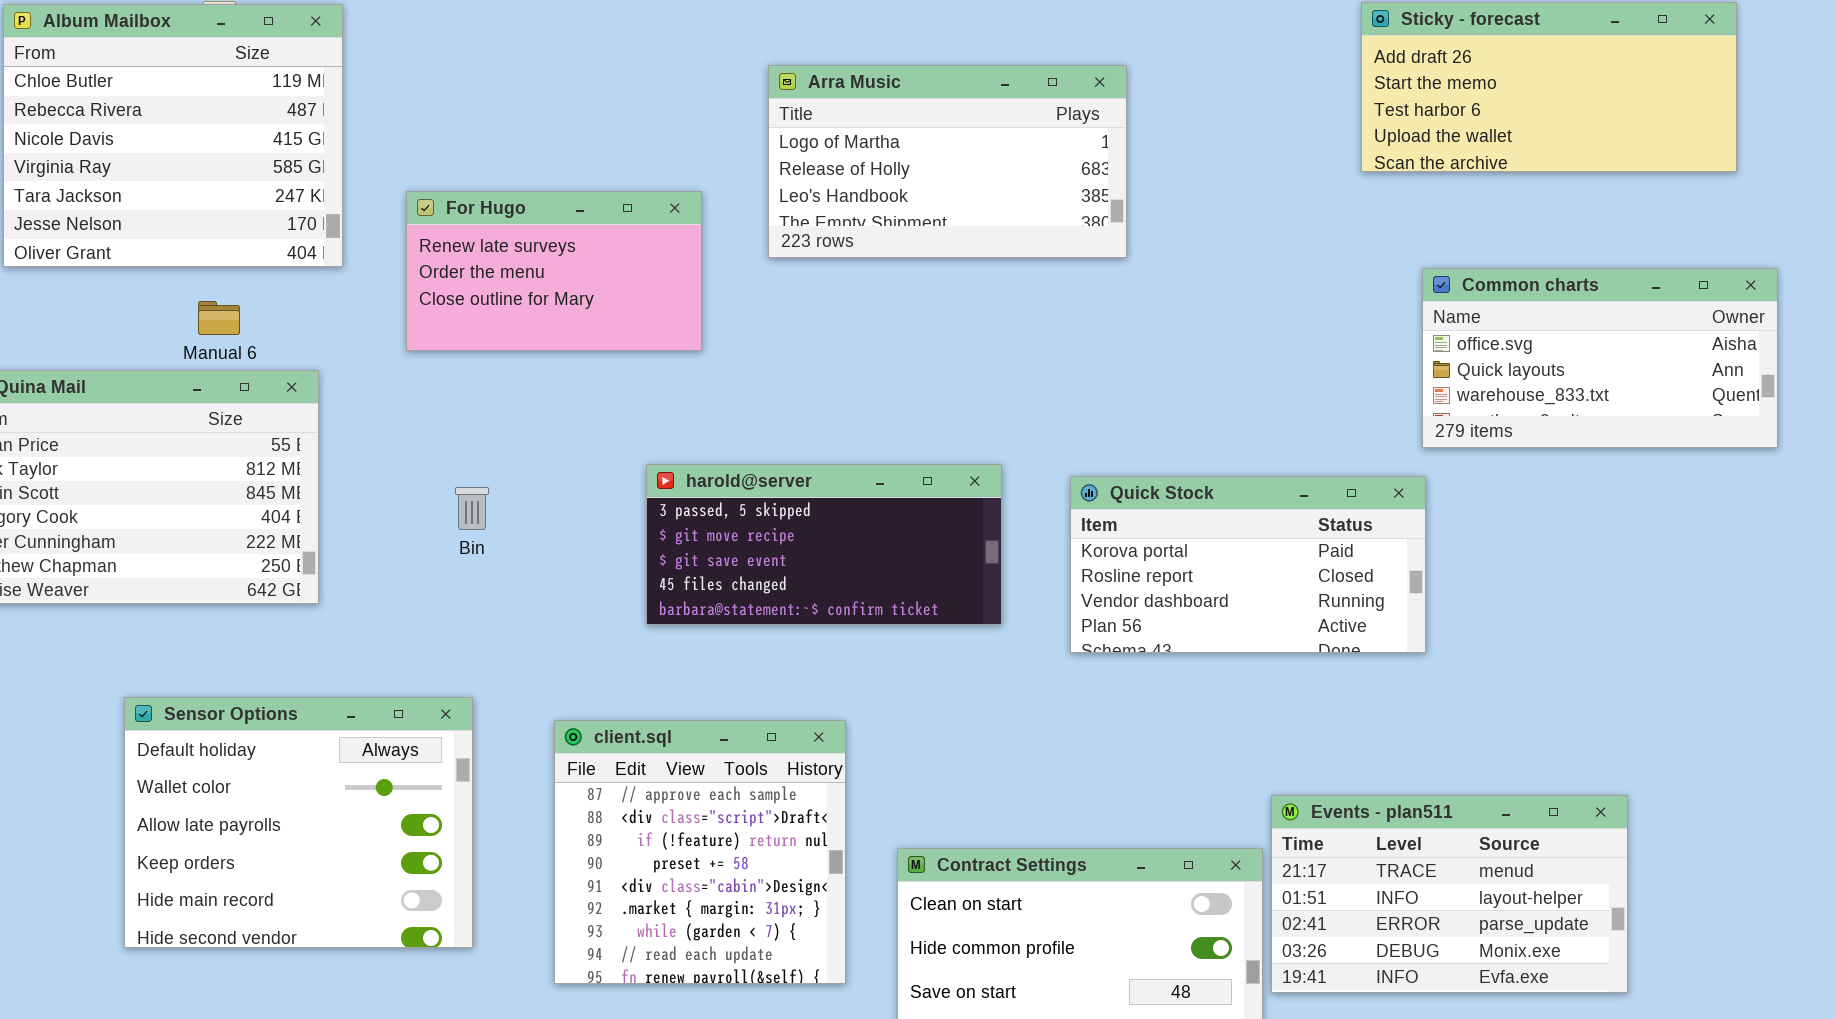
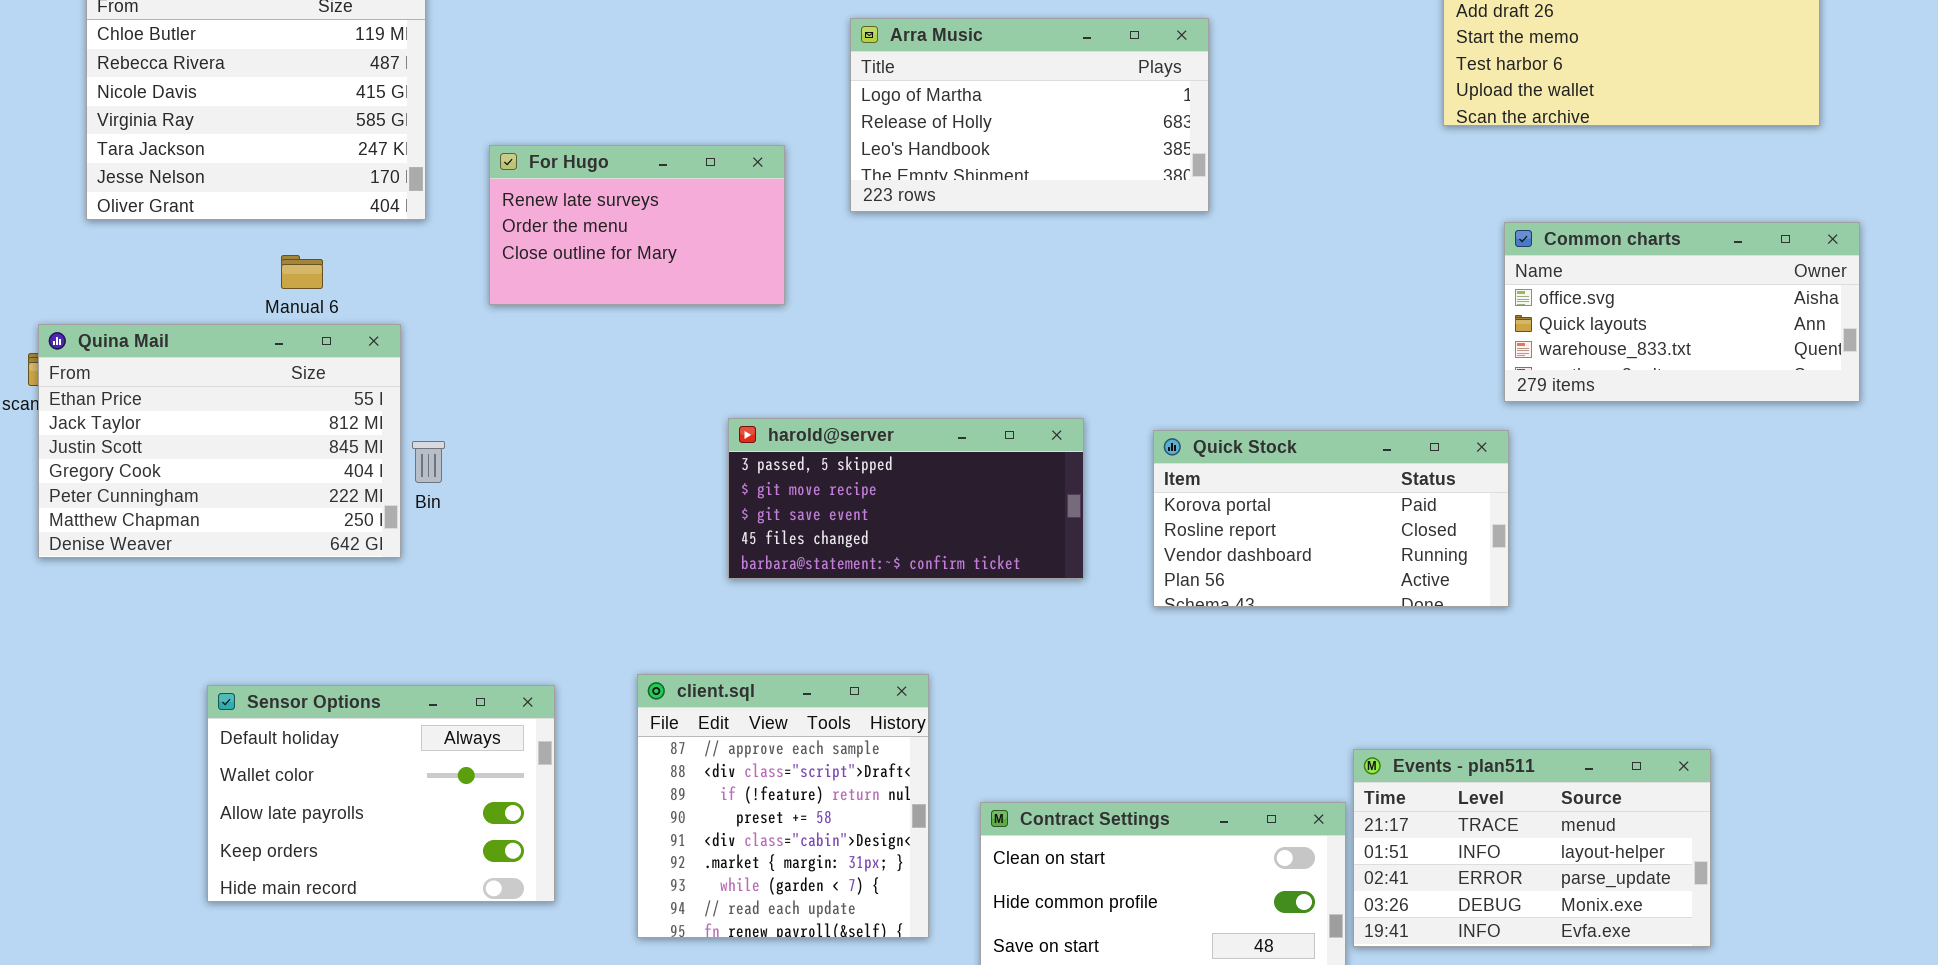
Bin: [455,487,489,530] -> [412,441,445,483], moved
Sensor Options: [124,697,473,948] -> [207,685,555,902], resized

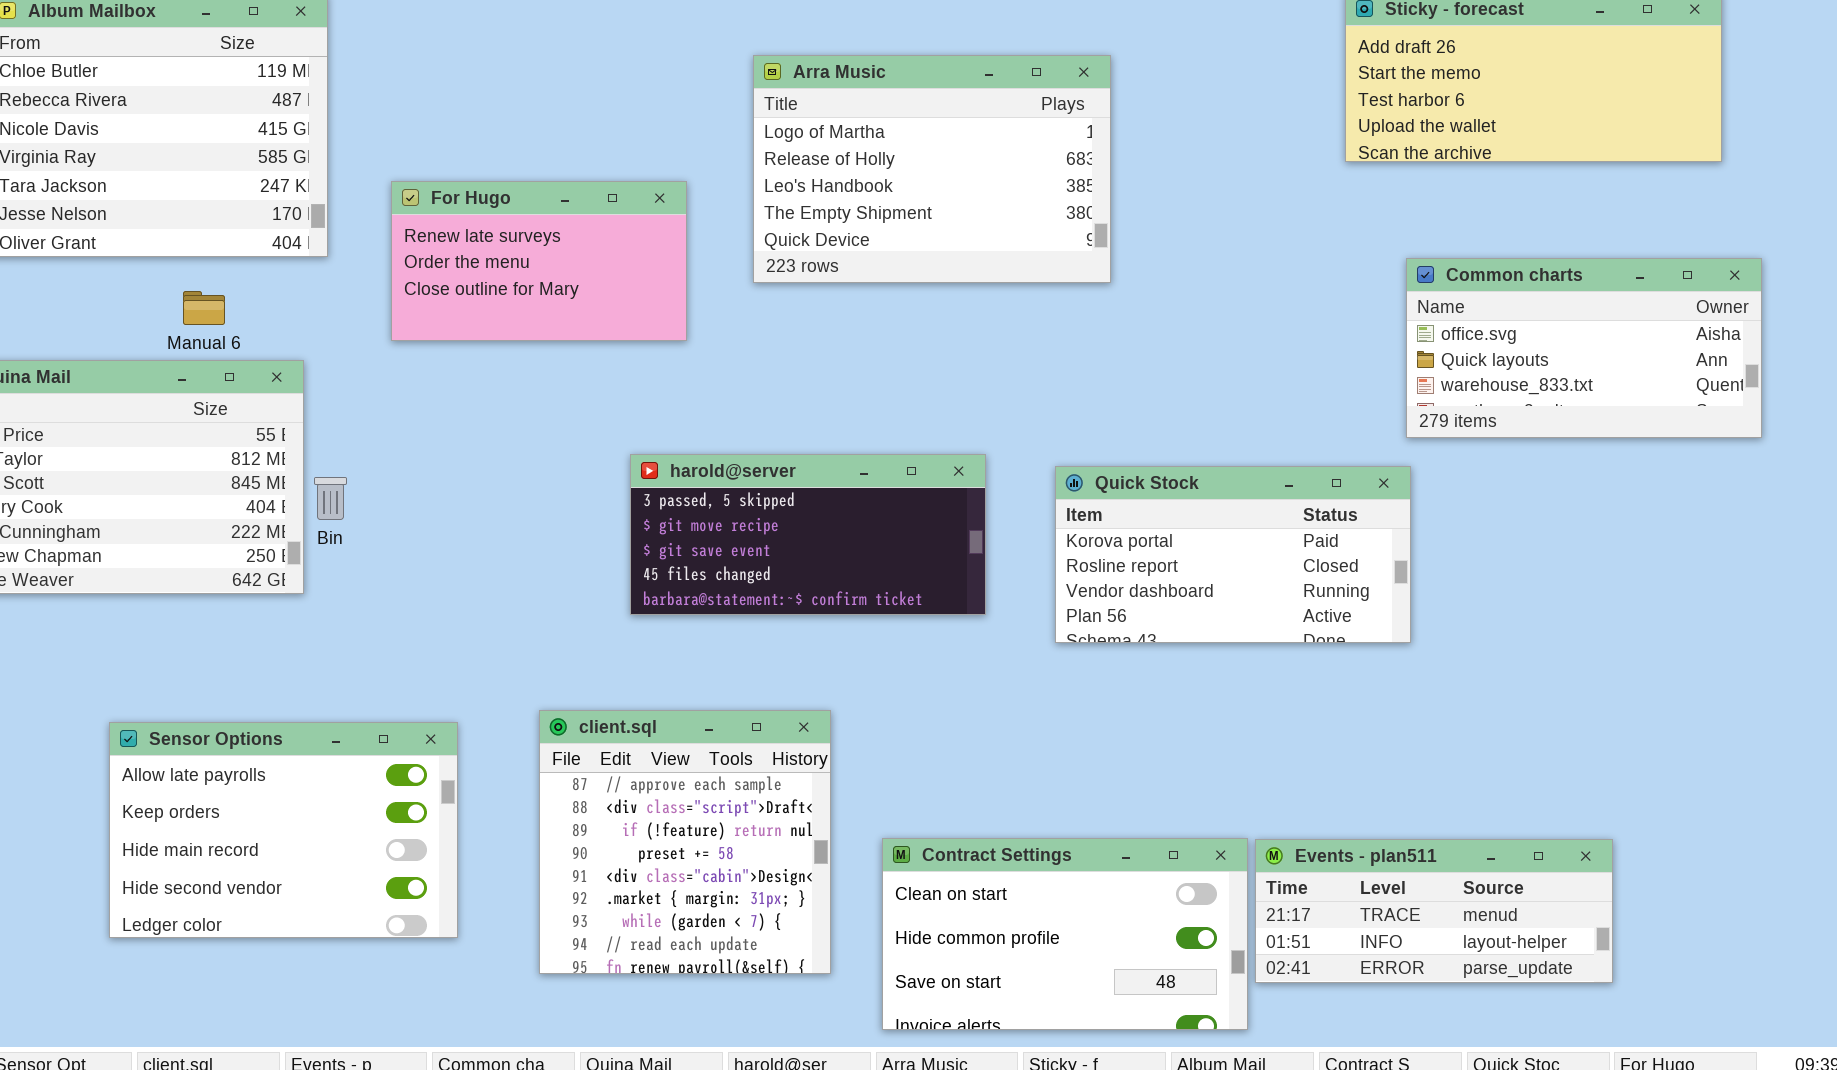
Arra Music: [850,18,1209,212] -> [753,55,1111,283], resized
Sensor Options: [207,685,555,902] -> [109,722,458,938], scrolled down 2 rows
Events - plan511: [1353,749,1711,947] -> [1255,839,1613,983], resized

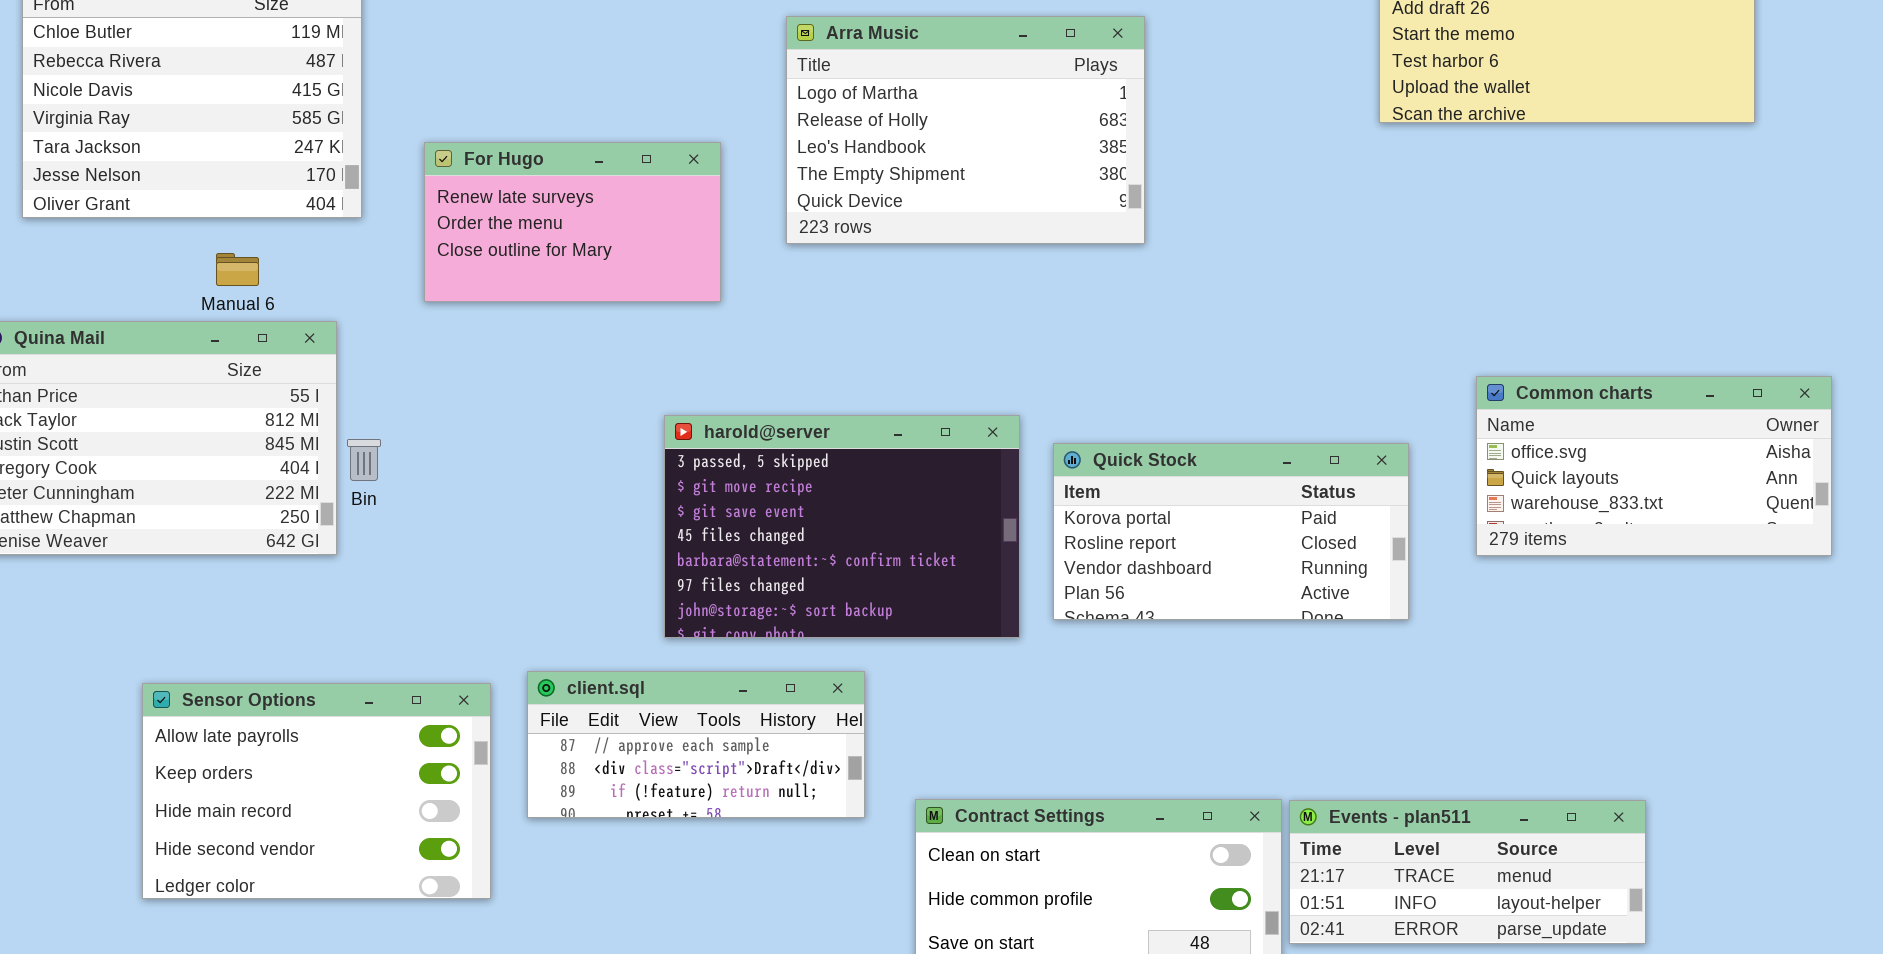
Common charts: [1406,258,1762,438] -> [1476,376,1832,556], moved
harold@server: [630,454,986,615] -> [664,415,1020,638], resized
Quick Stock: [1055,466,1411,643] -> [1053,443,1409,620], moved
client.sql: [539,710,831,974] -> [527,671,865,818], resized

